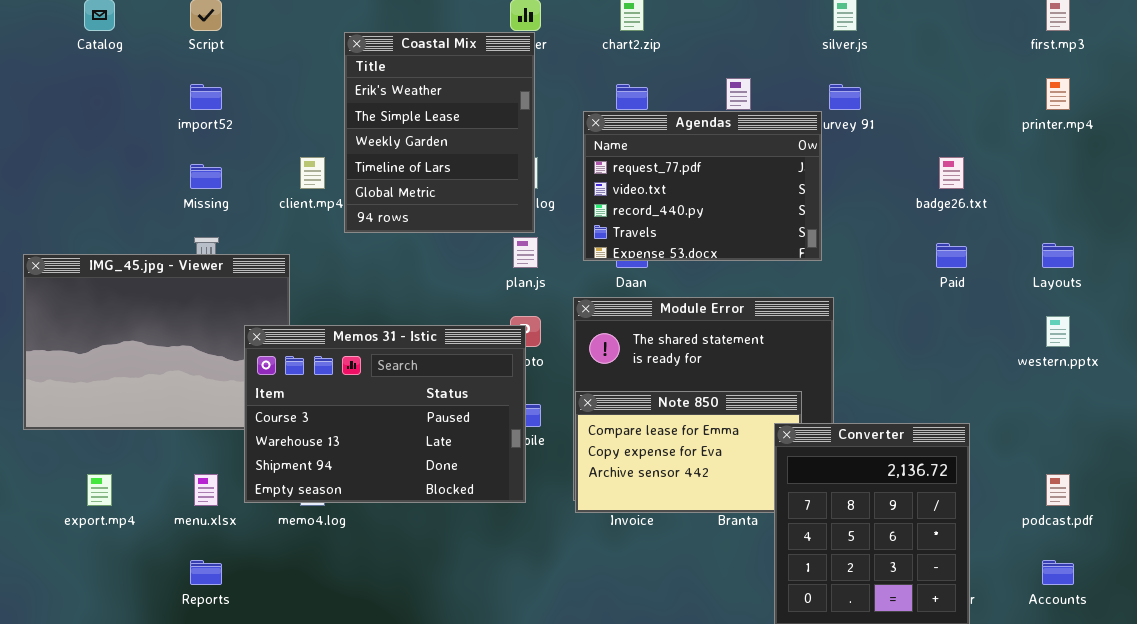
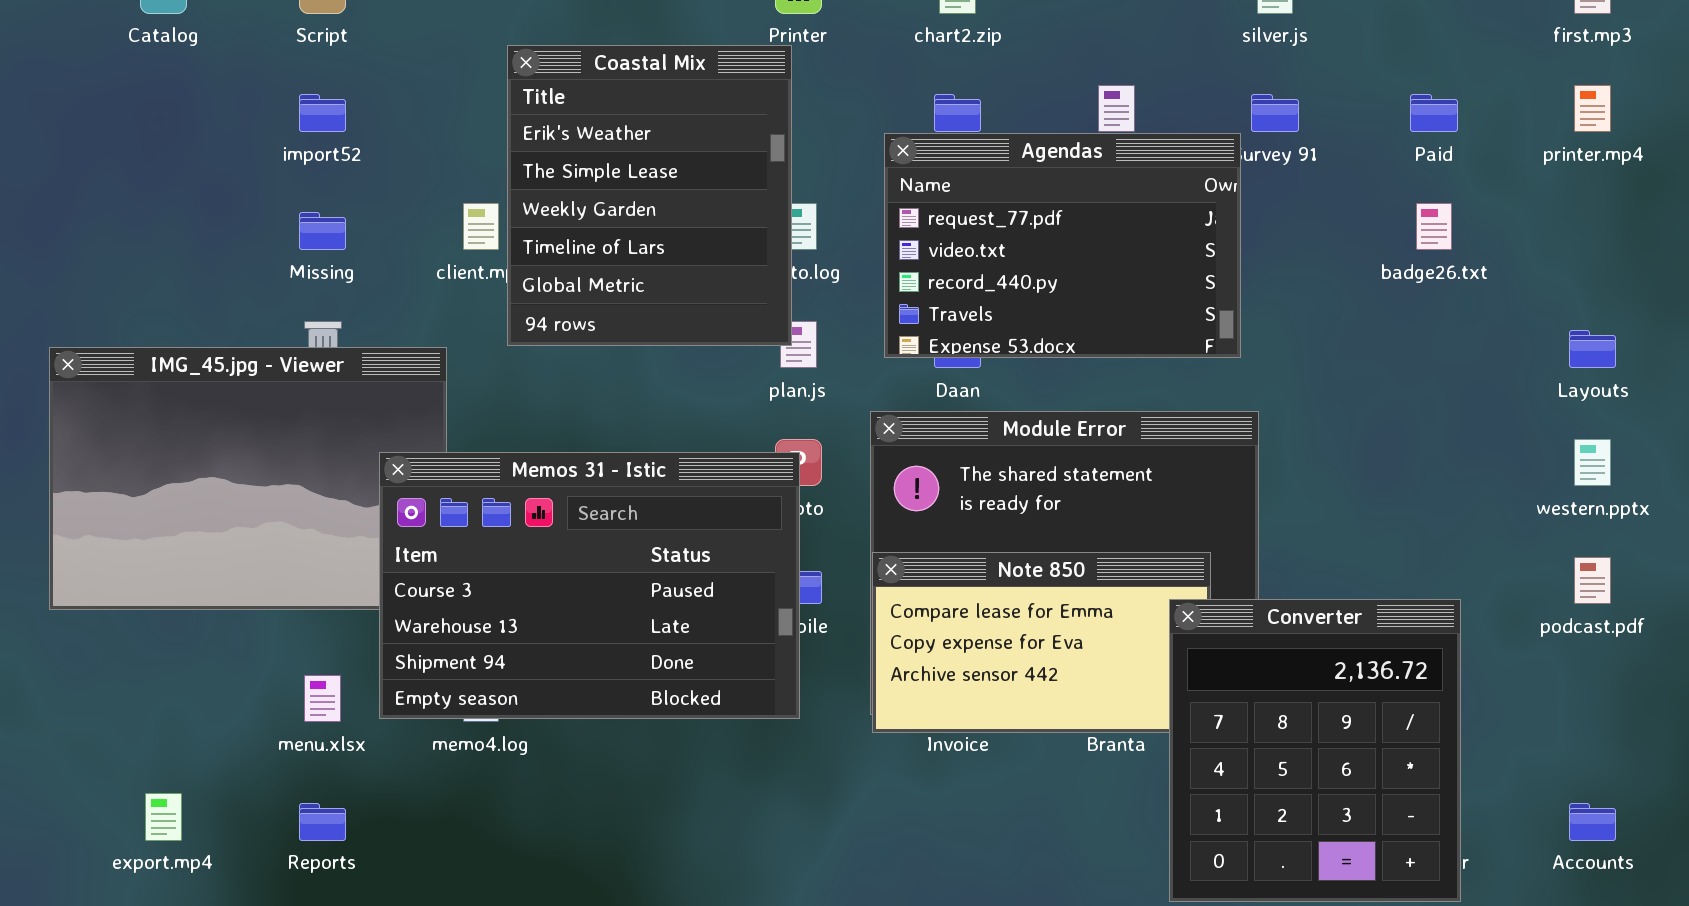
Coastal Mix: [344,32,535,233] -> [507,45,792,346], moved
Paid: [936,243,967,268] -> [1410,94,1458,132], moved
export.mp4: [87,474,112,506] -> [145,793,182,841], moved
podcast.pdf: [1046,474,1070,506] -> [1574,557,1611,604], moved

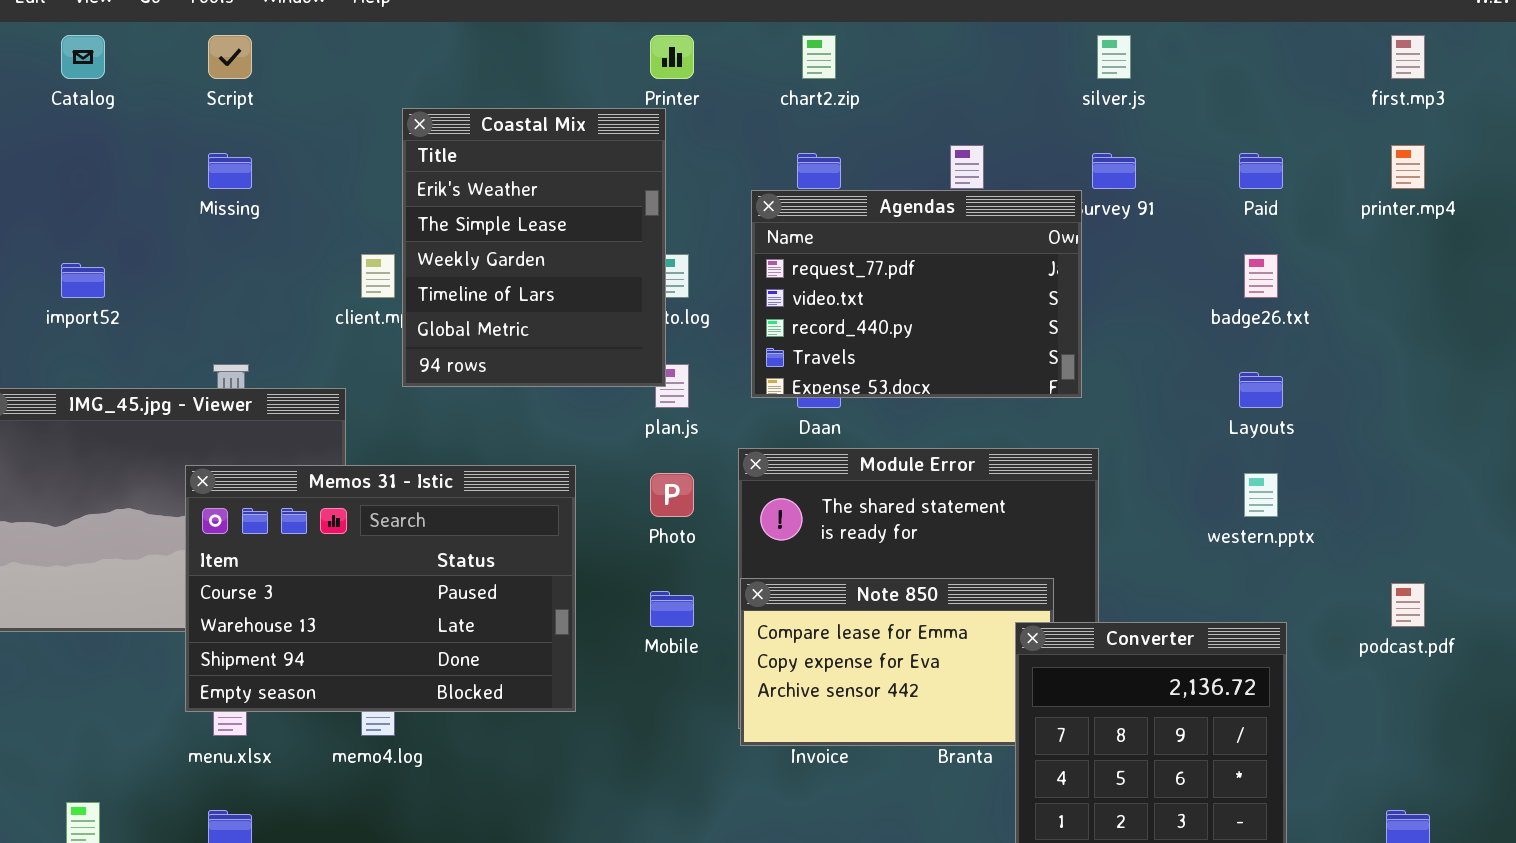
import52: [299,94,346,132] -> [61,263,105,298], moved
Missing: [299,212,346,250] -> [208,153,252,189], moved
Layouts: [1569,330,1616,368] -> [1239,372,1283,408], moved
western.pptx: [1574,439,1611,486] -> [1244,473,1278,517], moved
Memos 31 - Istic: [379,452,800,719] -> [185,465,576,712], moved

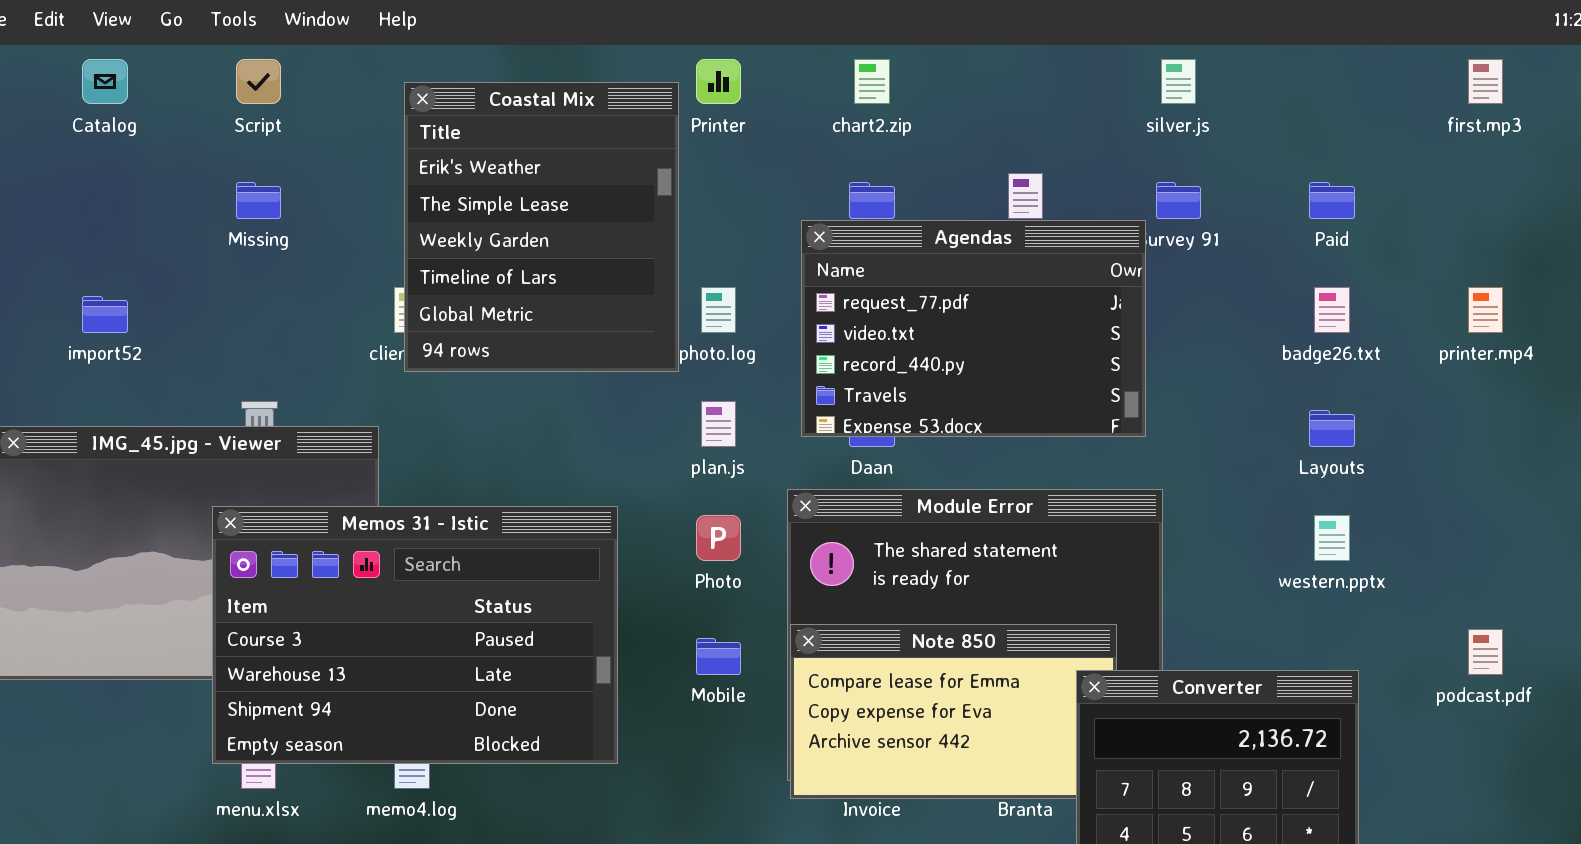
Coastal Mix: [402,108,666,387] -> [404,82,679,372], moved
printer.mp4: [1391,145,1425,189] -> [1468,287,1503,333], moved

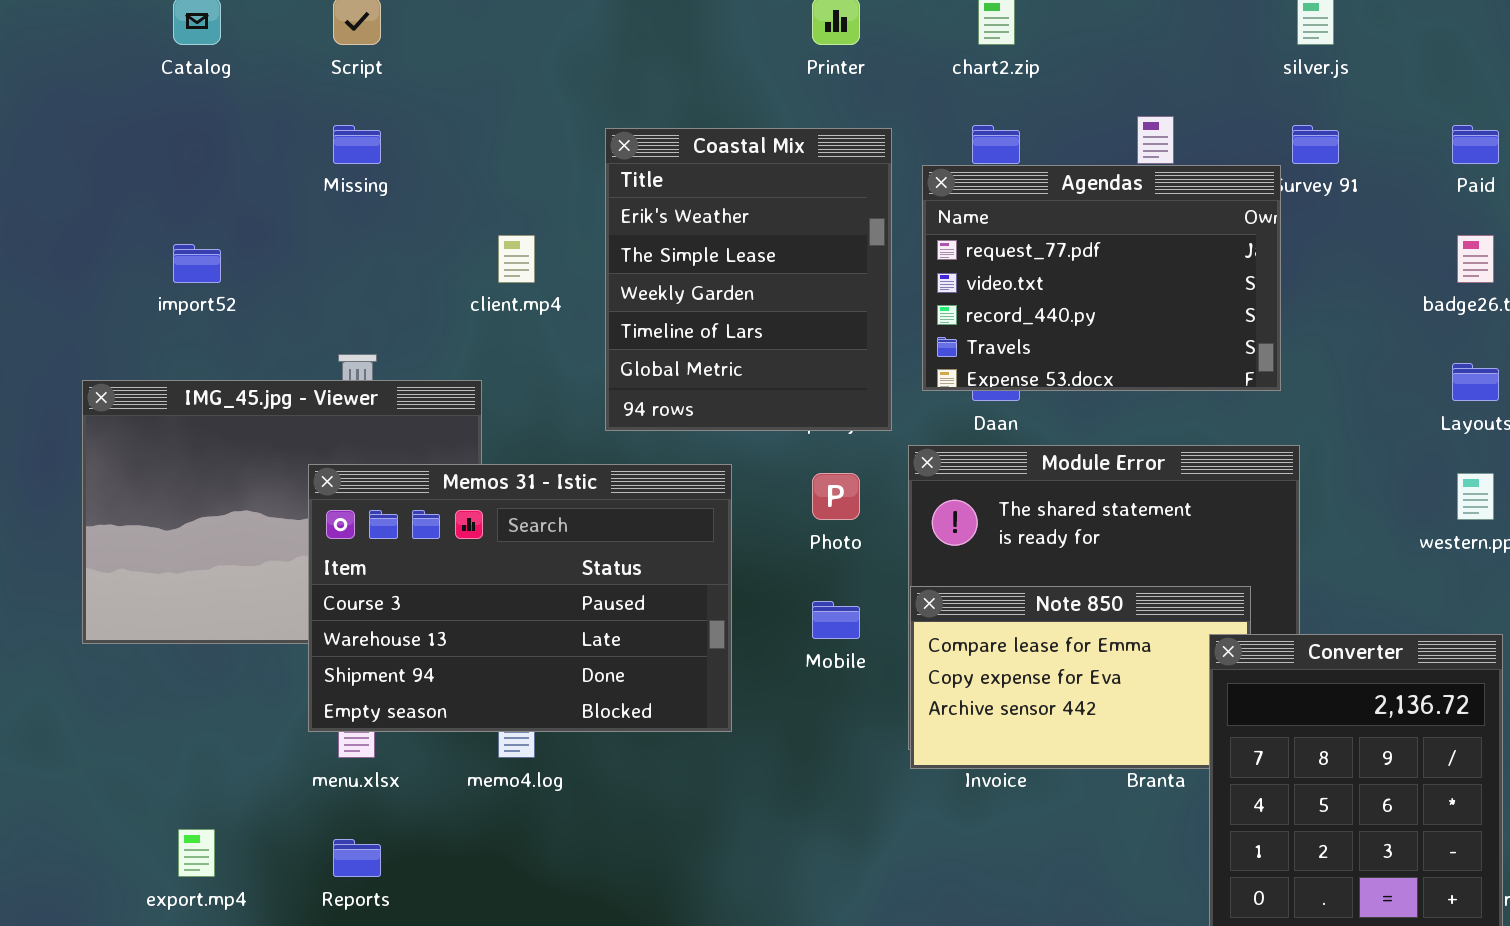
Coastal Mix: [404,82,679,372] -> [605,128,892,431], moved

